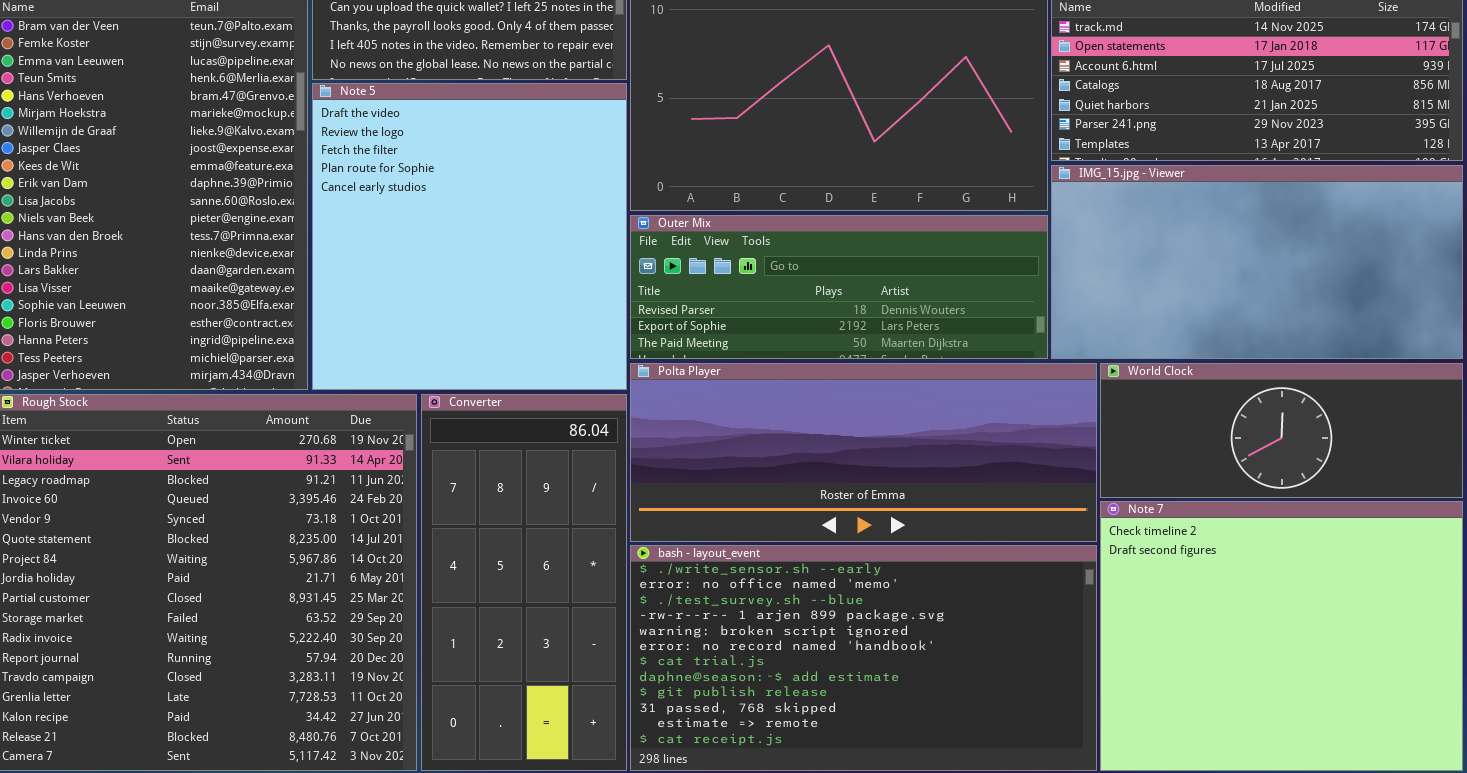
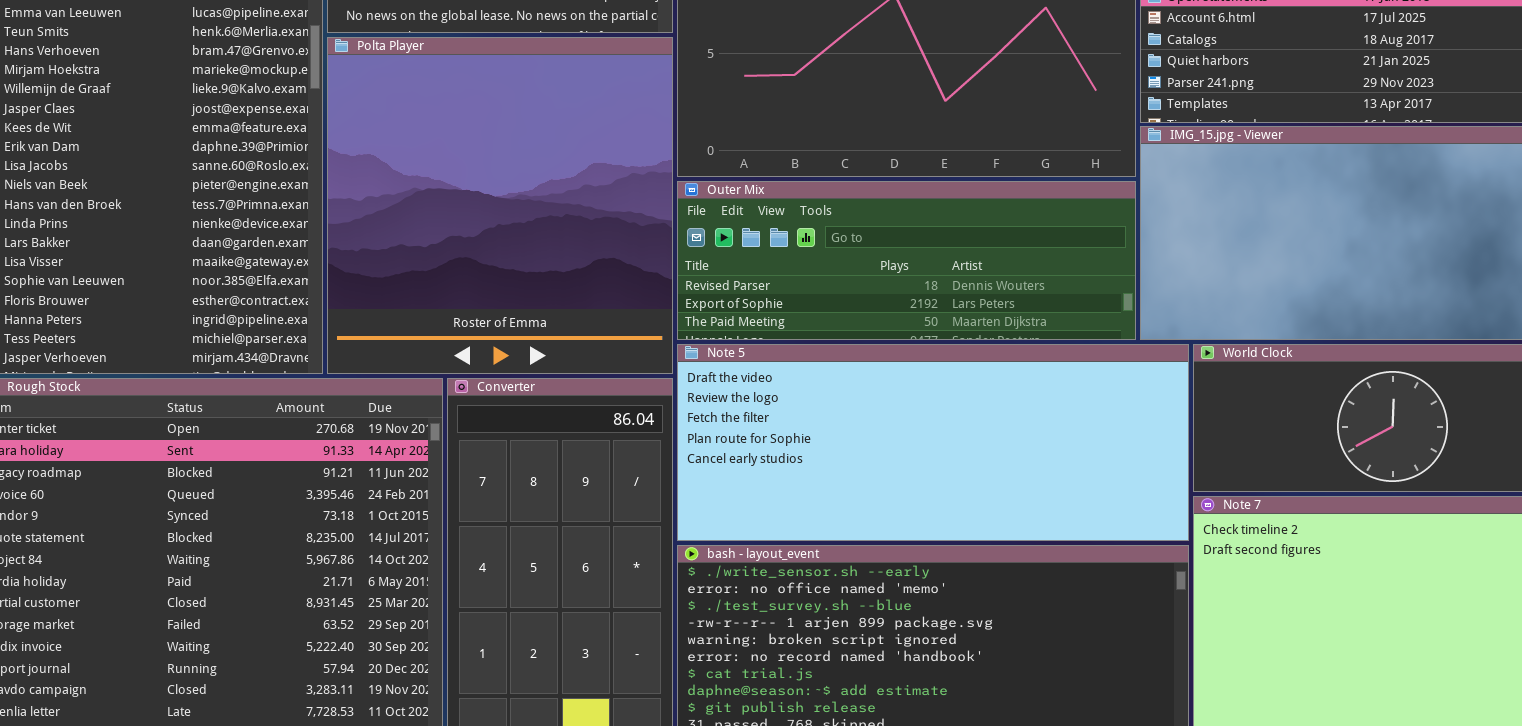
Note 5: [312,83,627,390] -> [677,344,1189,541], moved, resized
Polta Player: [630,363,1097,542] -> [327,37,673,374], moved, resized

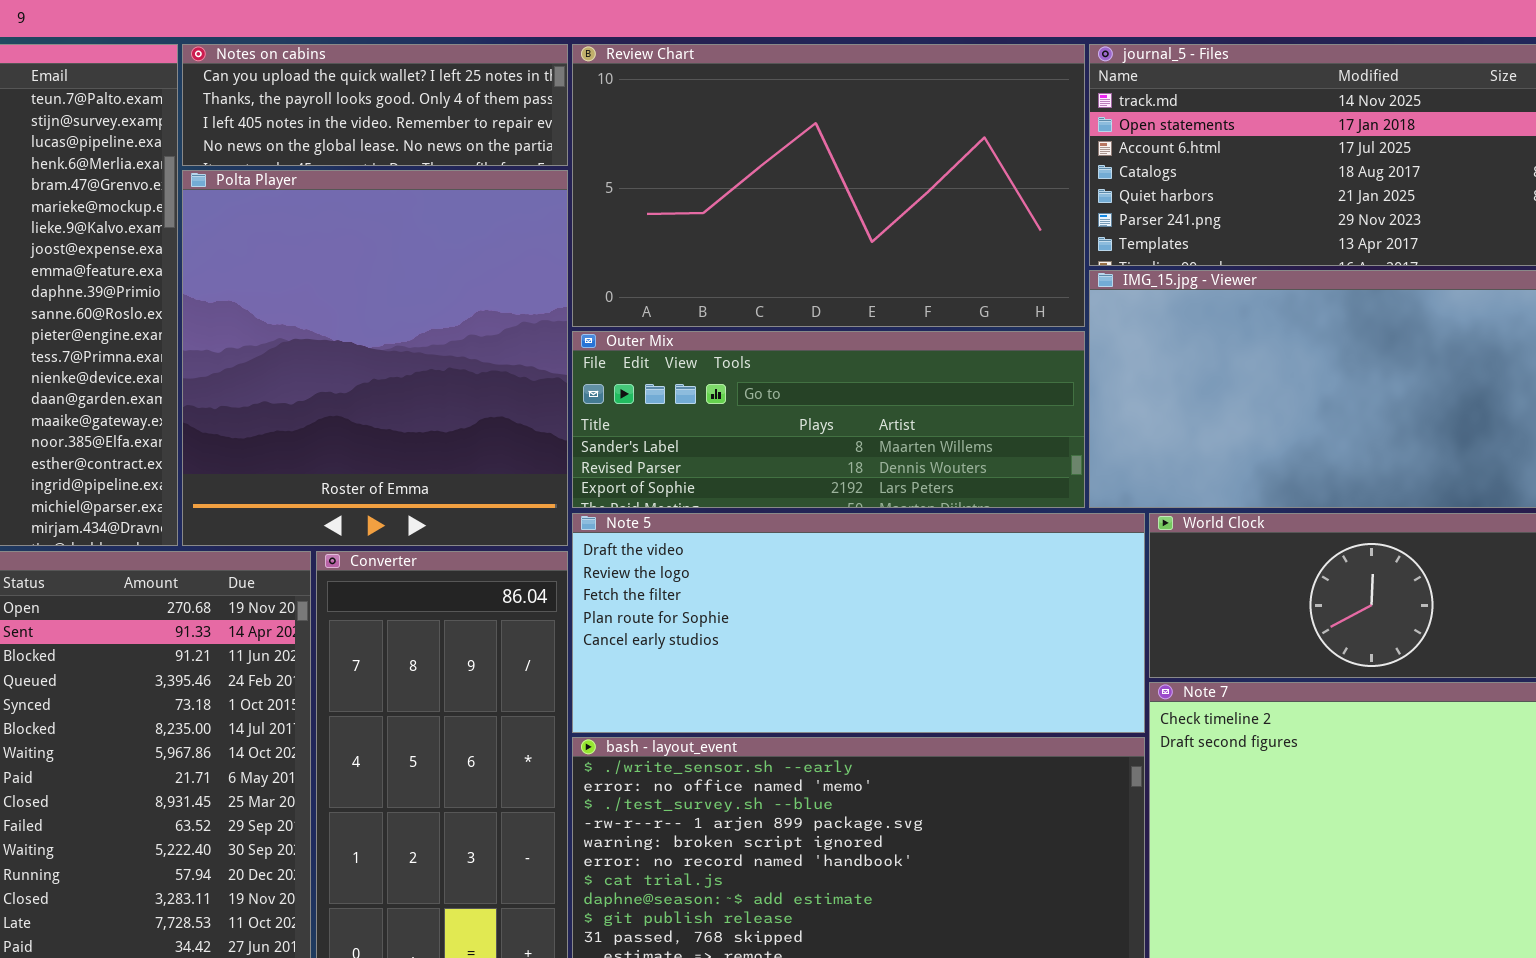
Outer Mix: [677,181,1136,340] -> [572,331,1085,508], scrolled up 1 row

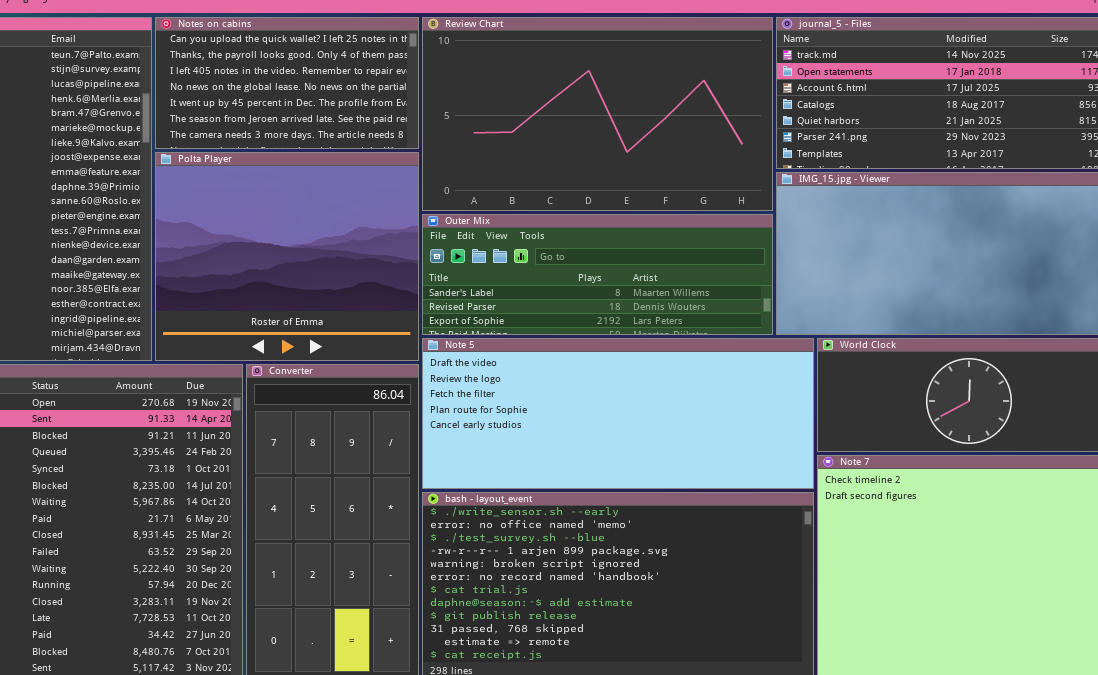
Notes on cabins: [182,44,568,166] -> [155,17,419,149], resized
Polta Player: [182,170,568,546] -> [155,152,419,361], resized

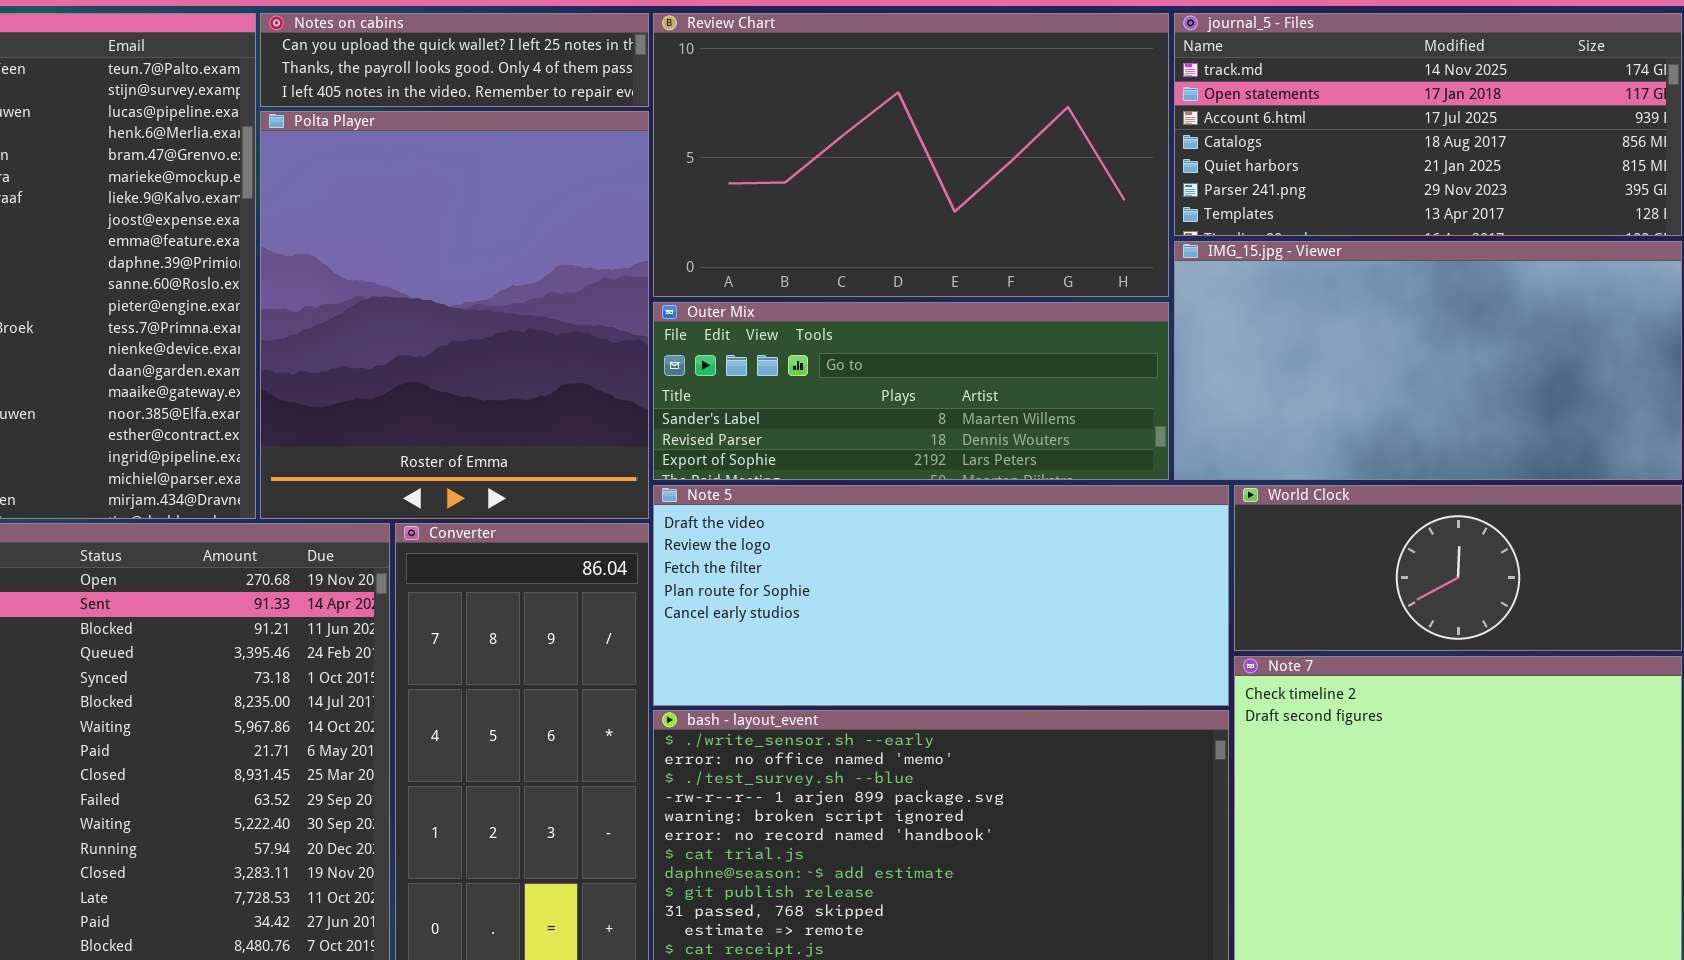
Notes on cabins: [155,17,419,149] -> [260,13,649,107], resized
Polta Player: [155,152,419,361] -> [260,111,649,519], resized

